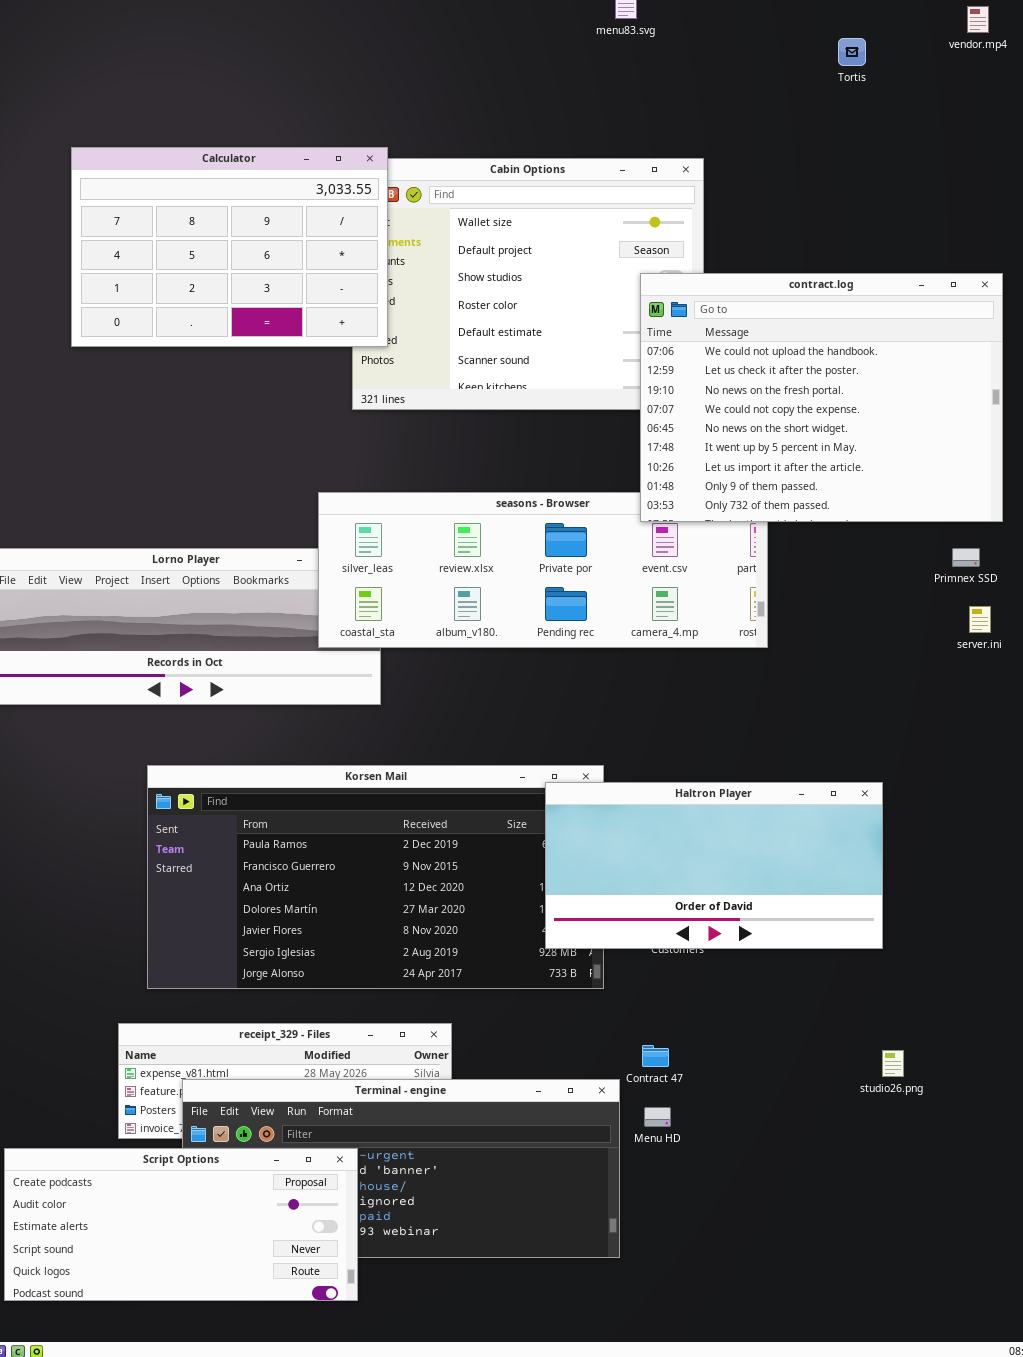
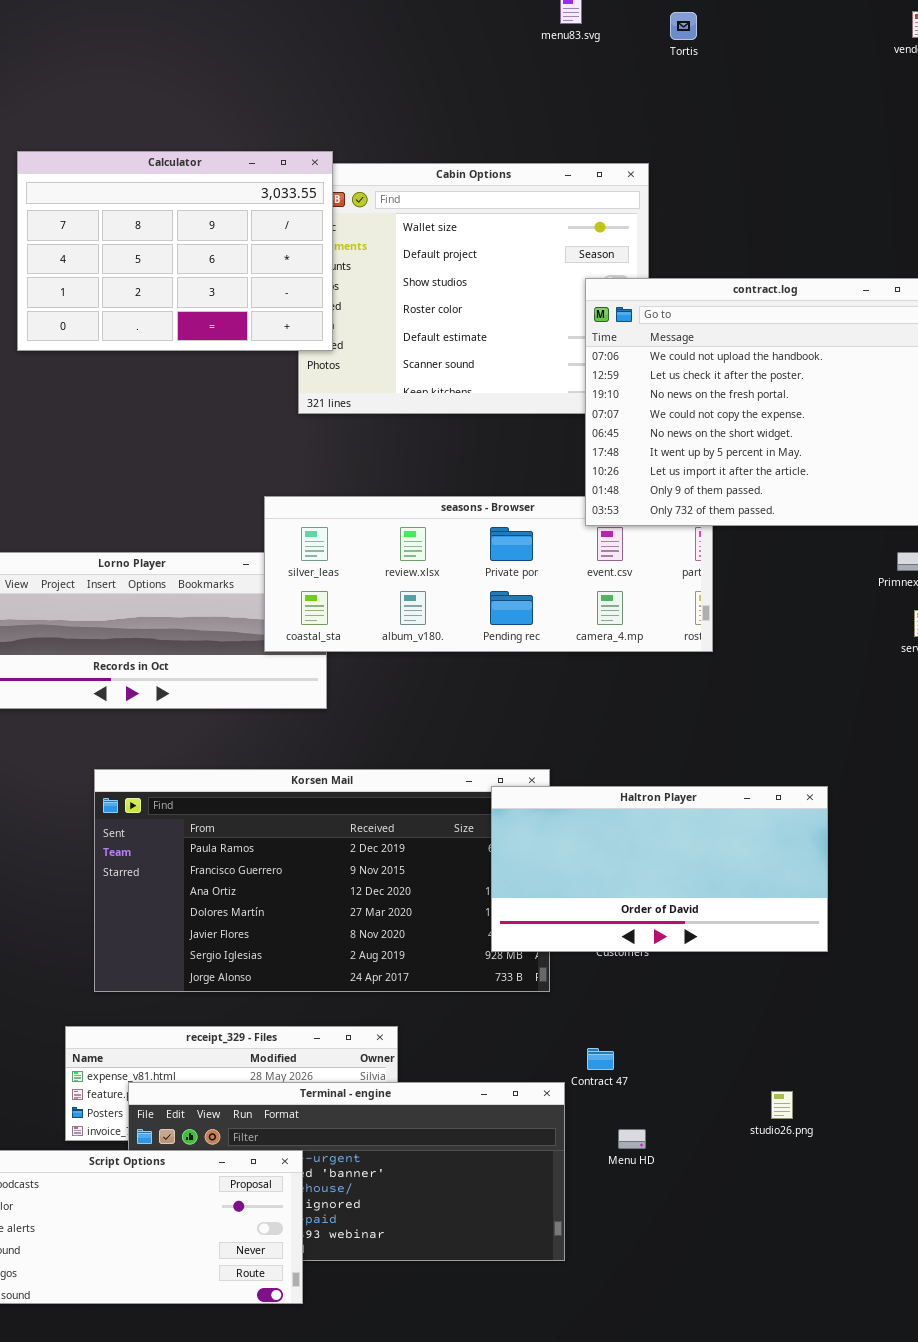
Tortis: [838,38,866,66] -> [670,12,697,40], moved
studio26.png: [882,1050,904,1077] -> [771,1091,793,1119], moved
Menu HD: [644,1107,671,1127] -> [618,1129,646,1149], moved

